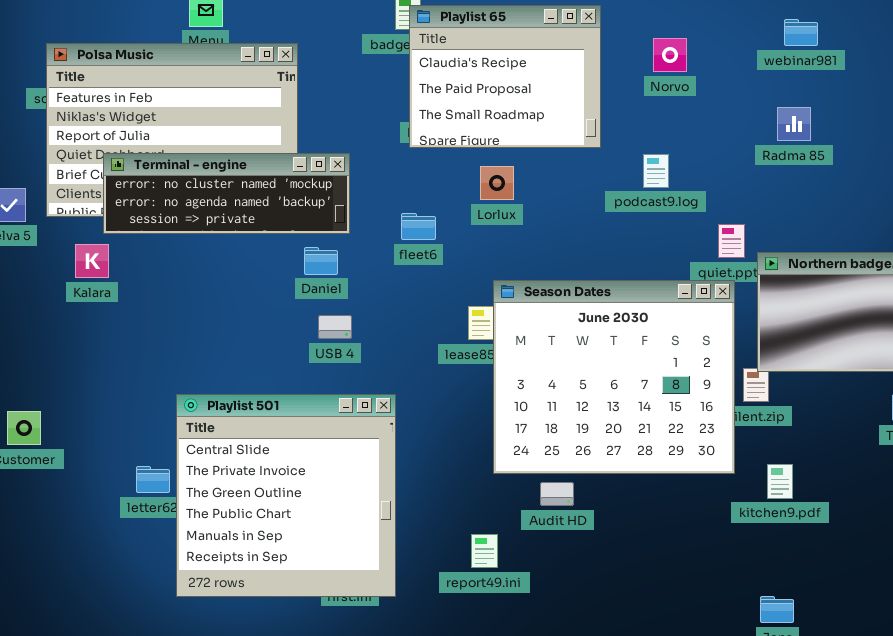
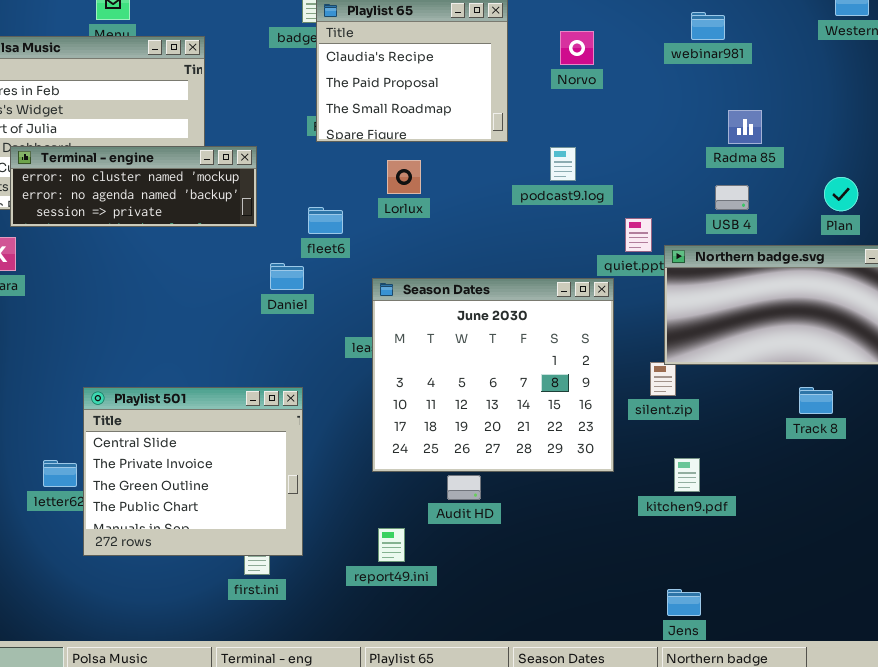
Radma 85: [777,107,811,141] -> [728,110,762,144], moved
Daniel: [304,247,338,275] -> [270,263,304,290], moved
Season Dates: [493,280,735,474] -> [372,278,614,472], moved
USB 4: [318,315,352,339] -> [715,185,749,210], moved
Playlist 501: [176,394,396,597] -> [83,387,303,556], resized

